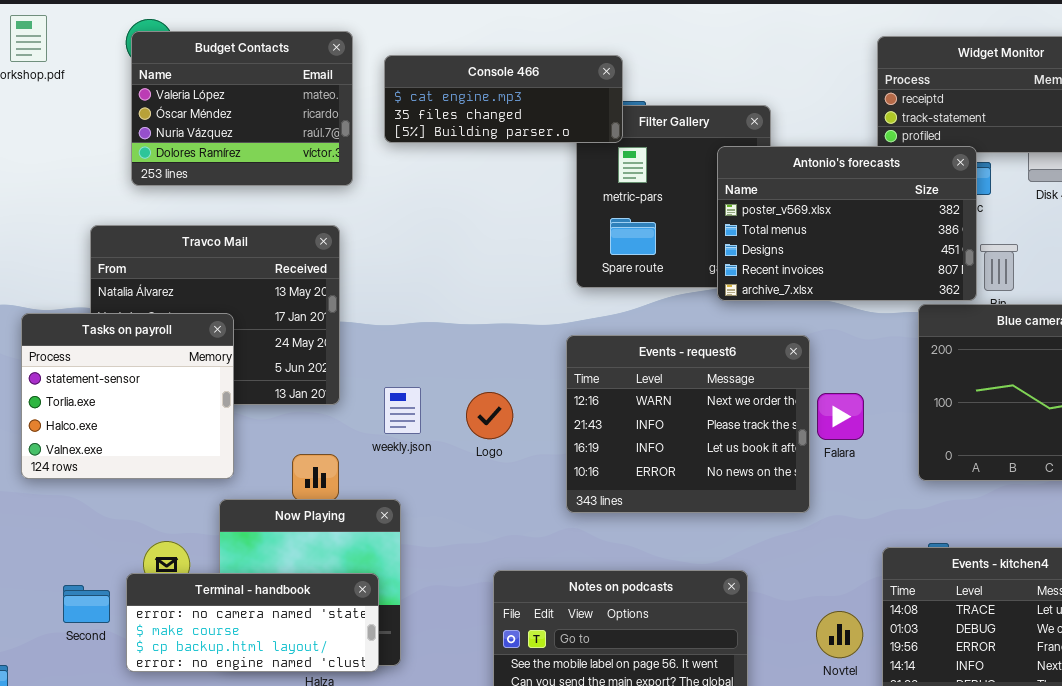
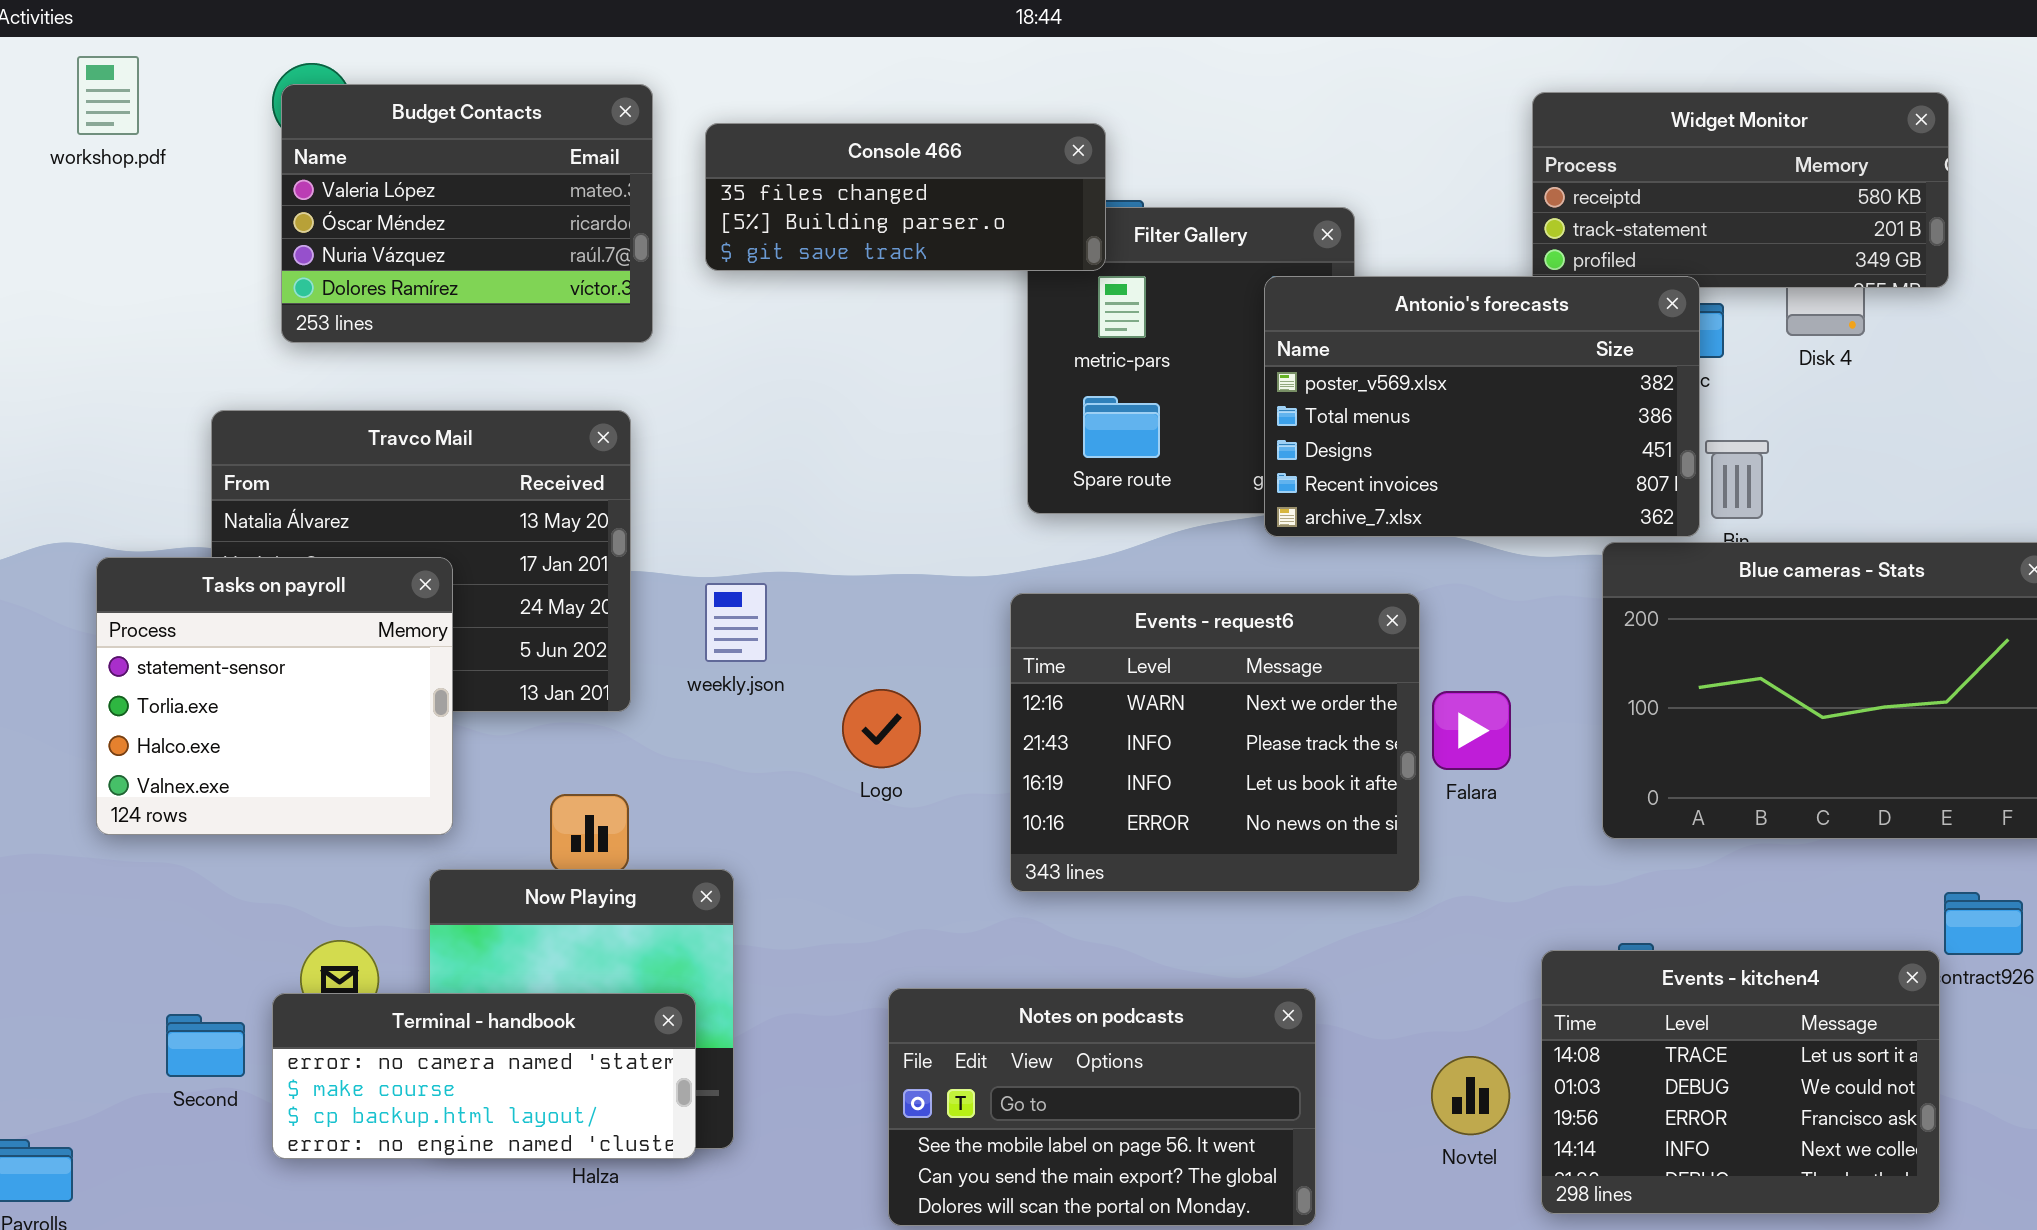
Console 466: [384,55,623,143] -> [705,123,1106,271], scrolled down 1 row
weekly.json: [384,387,421,434] -> [705,583,767,662], moved

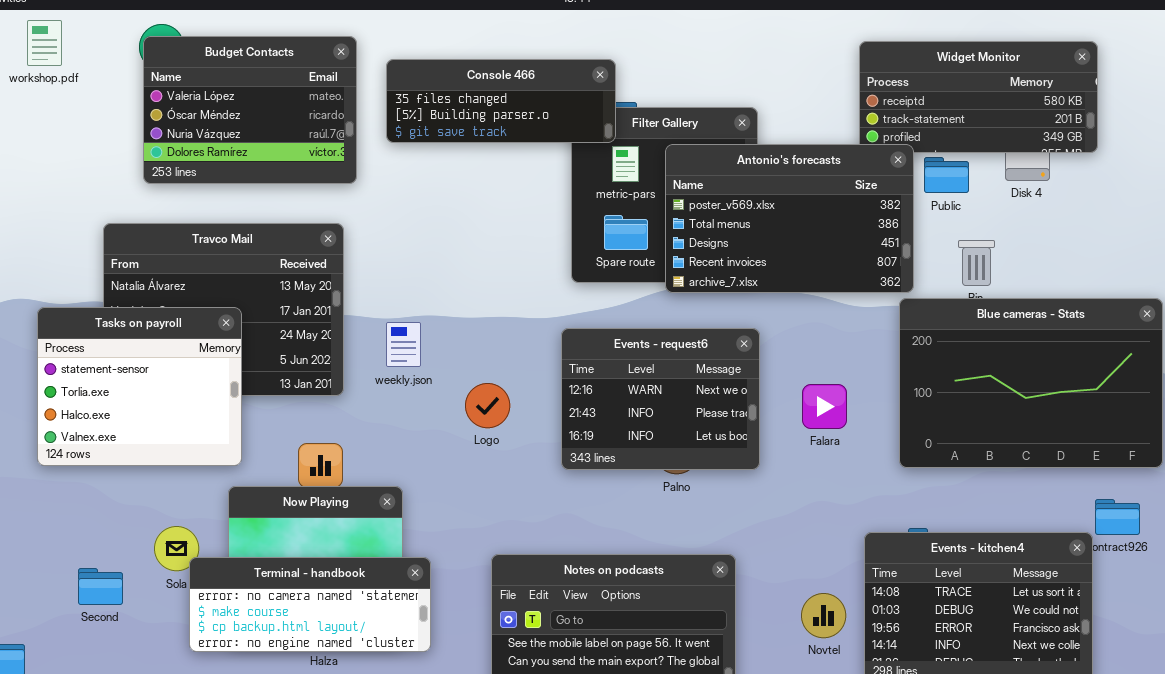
Antonio's forecasts: [1264,276,1700,537] -> [665,144,914,293], moved
Events - request6: [1010,593,1420,892] -> [561,328,760,470], resized
Terminal - handbook: [272,993,696,1159] -> [189,557,431,652], moved

